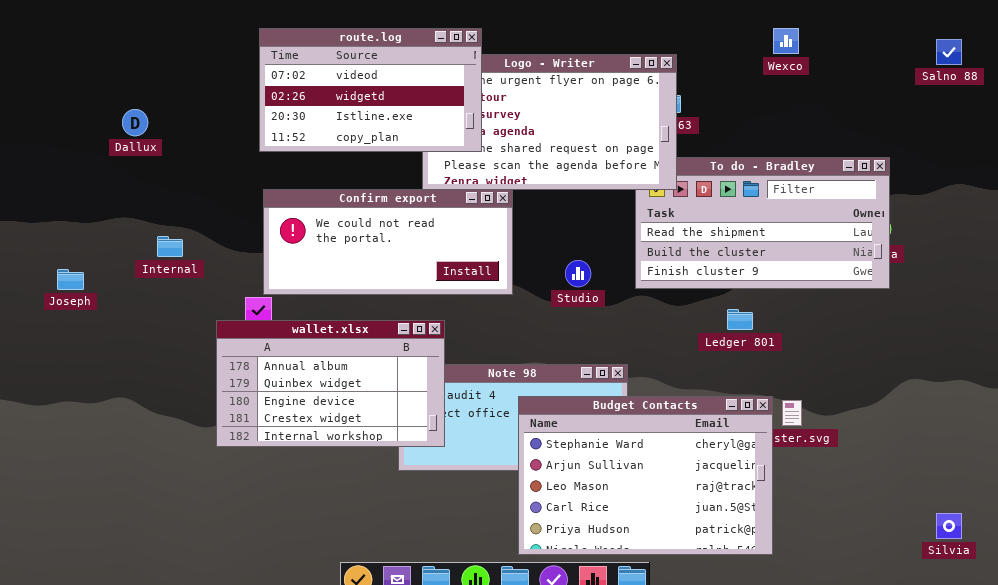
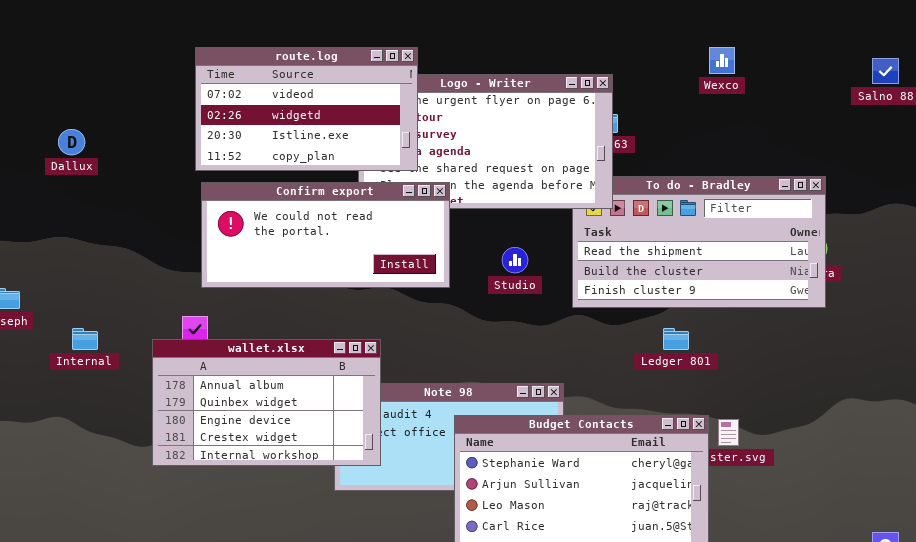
Confirm export: [263,189,513,295] -> [201,182,450,288], moved
Internal: [157,236,183,257] -> [72,328,98,350], moved
Studio: [565,260,591,287] -> [502,247,528,273], moved

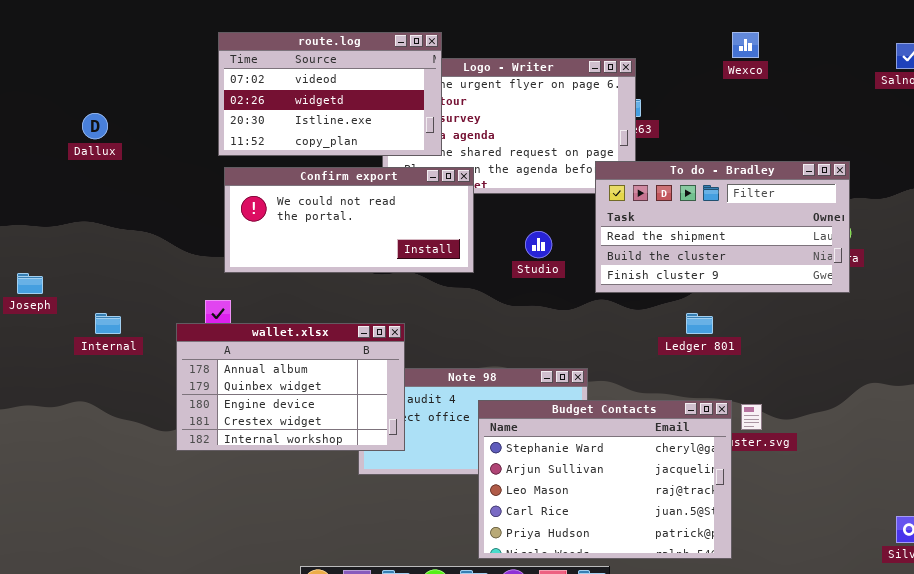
To do - Bradley: [572,176,826,308] -> [595,161,850,293], raised

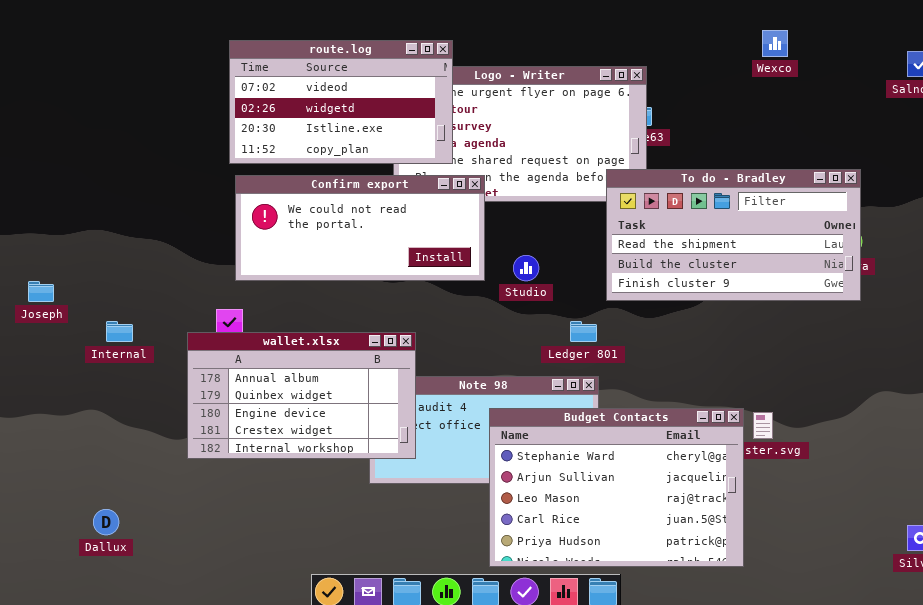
Wexco: [732,32,759,58] -> [762,30,788,57], moved
Dallux: [82,113,108,139] -> [93,509,119,535], moved
Studio: [525,231,552,258] -> [513,255,539,281], moved
Ledger 801: [686,313,713,334] -> [570,321,597,342], moved

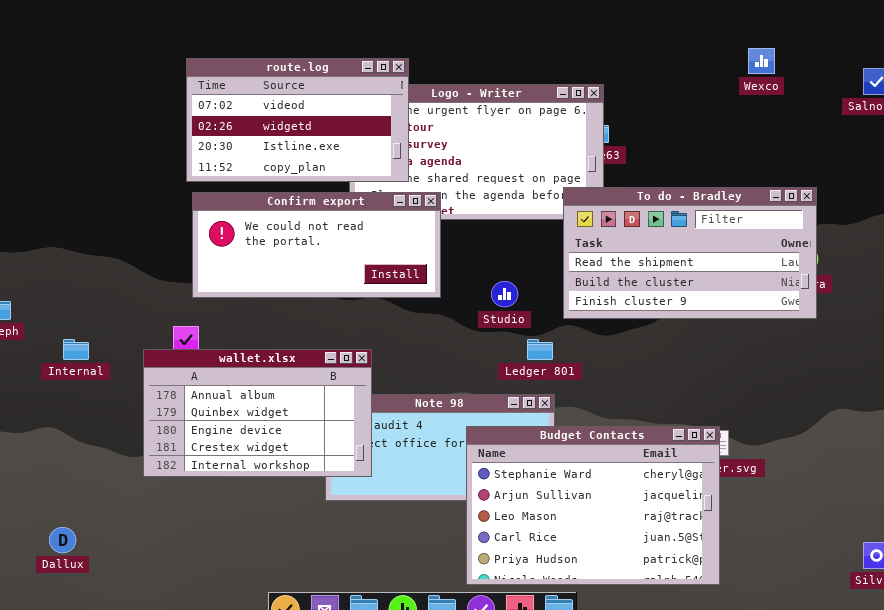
Wexco: [762,30,788,57] -> [748,48,775,74], moved
Studio: [513,255,539,281] -> [491,281,518,307], moved
Budget Contacts: [489,408,744,567] -> [466,426,720,585], moved

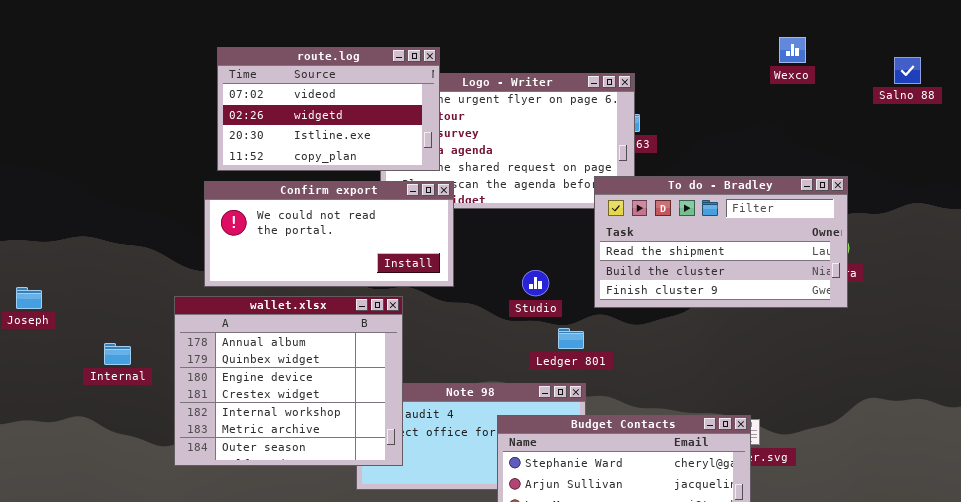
Confirm export: [192,192,441,298] -> [204,181,454,287], moved
Internal: [63,339,89,360] -> [104,343,131,365], moved
wallet.xlsx: [143,349,372,477] -> [174,296,403,466], resized

